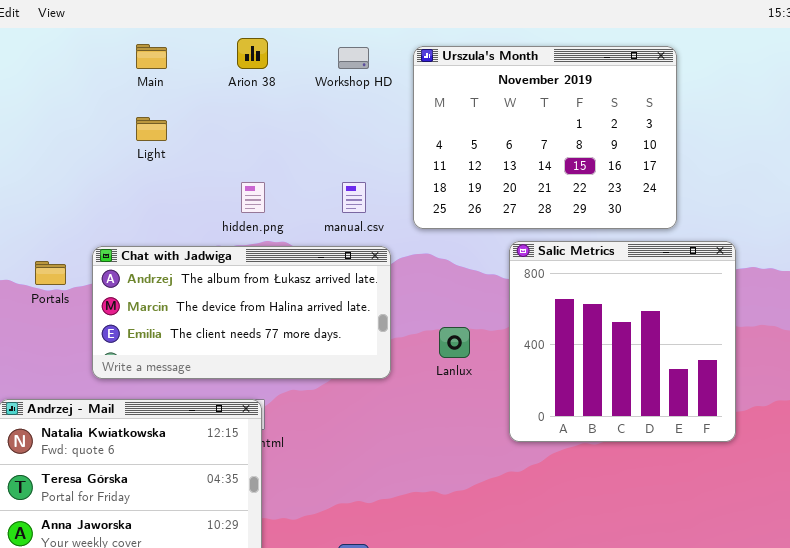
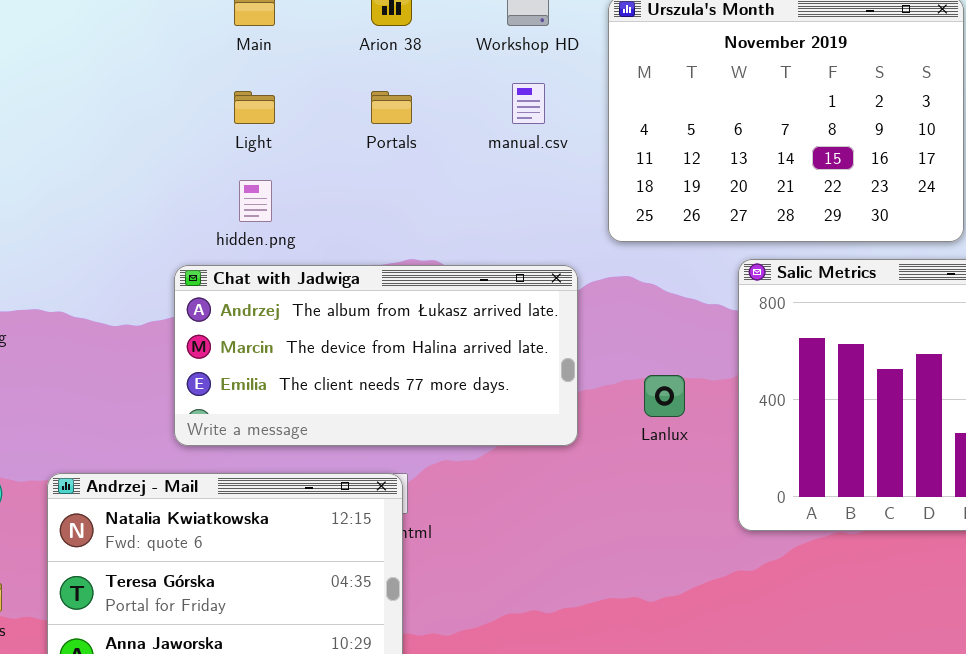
hidden.png: [241,182,265,213] -> [239,180,272,222], moved
manual.csv: [342,182,366,213] -> [512,83,545,124], moved
Portals: [35,261,66,285] -> [371,91,412,124], moved

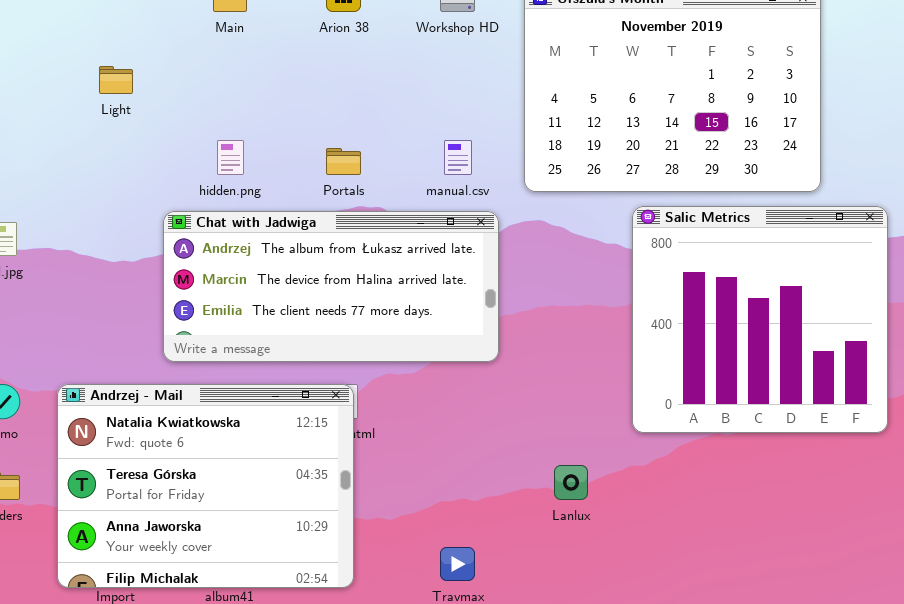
manual.csv: [512,83,545,124] -> [444,140,472,175], moved
Light: [234,91,275,124] -> [99,66,133,94], moved
Portals: [371,91,412,124] -> [326,148,361,175], moved
Lanlux: [644,375,685,417] -> [554,465,588,500], moved

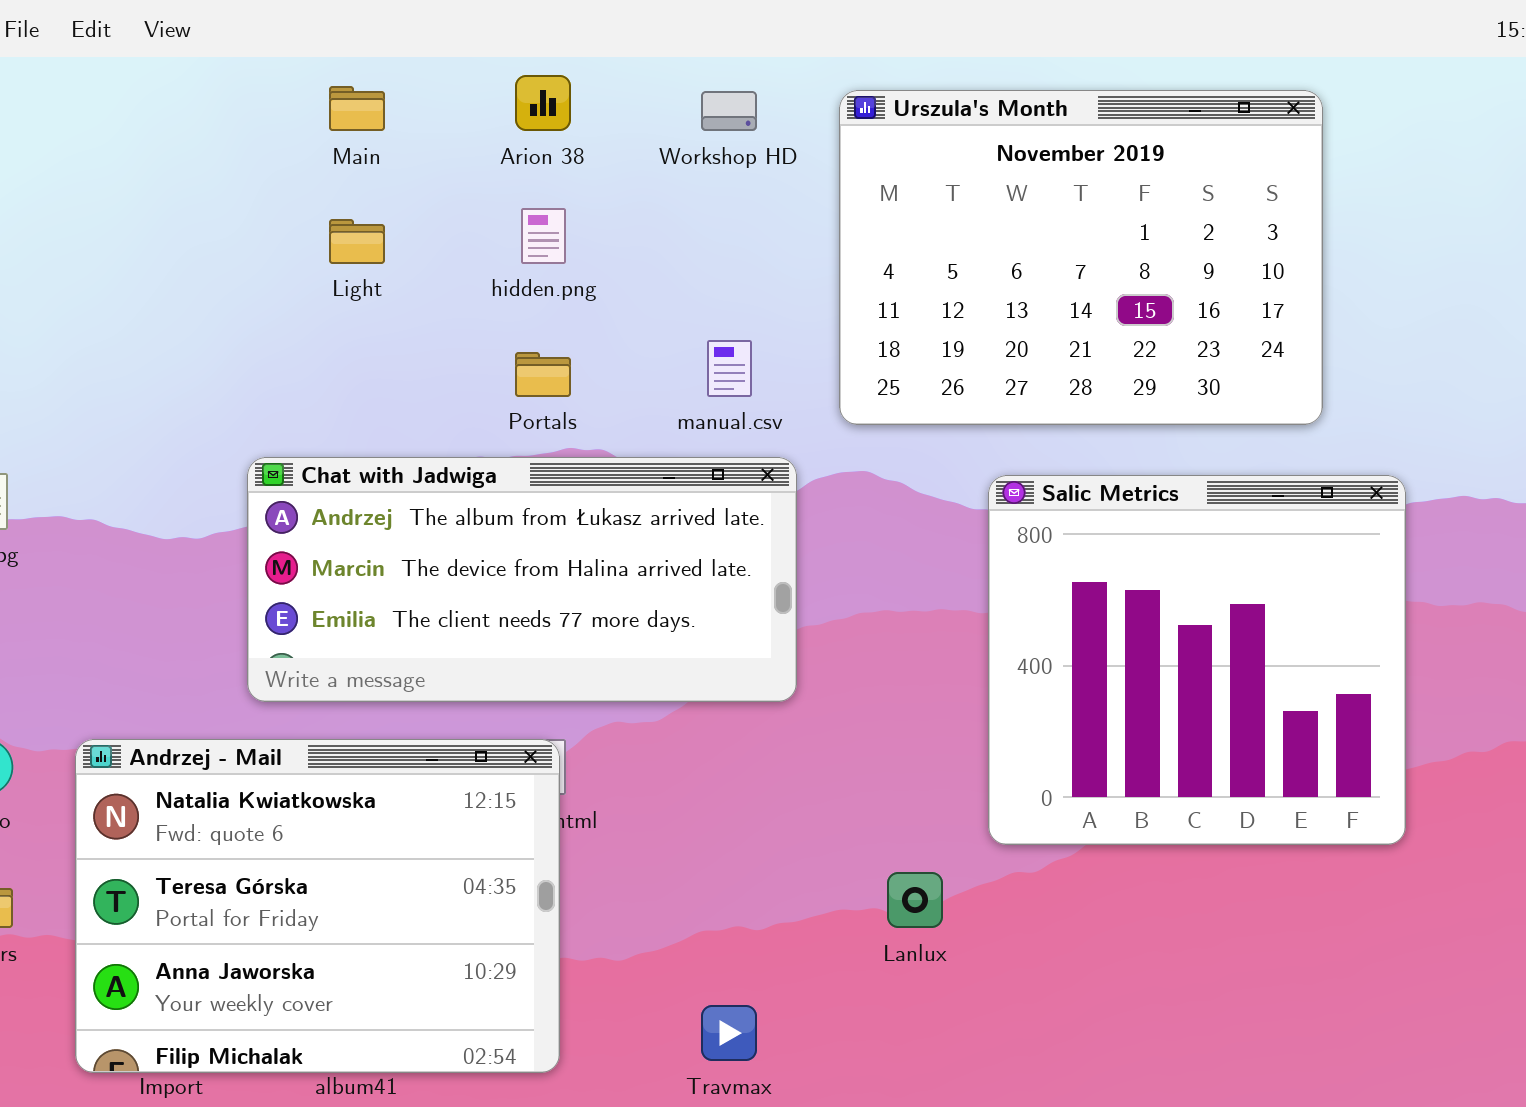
Light: [99,66,133,94] -> [329,219,385,264], moved
hidden.png: [217,140,244,175] -> [521,208,566,264], moved
Salic Metrics: [632,206,888,433] -> [988,475,1406,845], moved

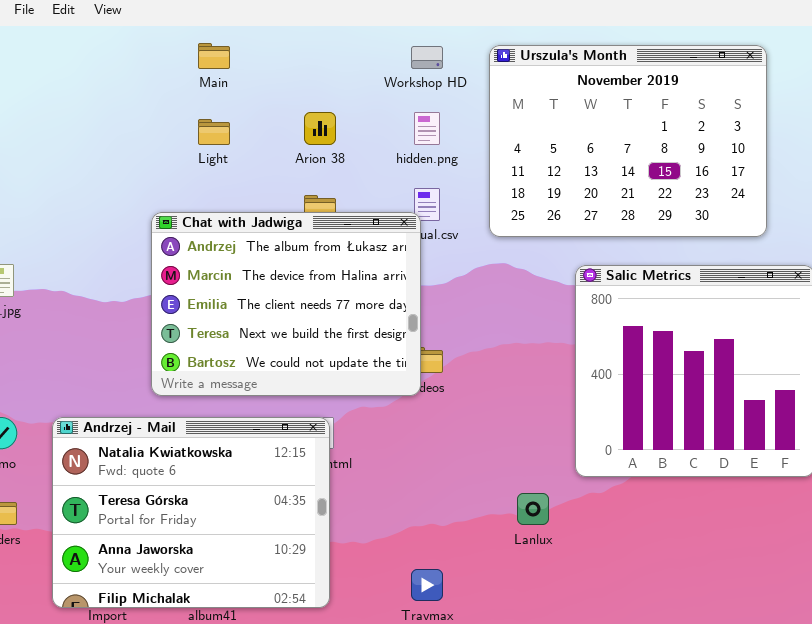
Arion 38: [515,75,571,131] -> [304,112,336,145], moved
hidden.png: [521,208,566,264] -> [414,112,440,145], moved
Chat with Jadwiga: [247,457,797,702] -> [151,212,421,396], resized

